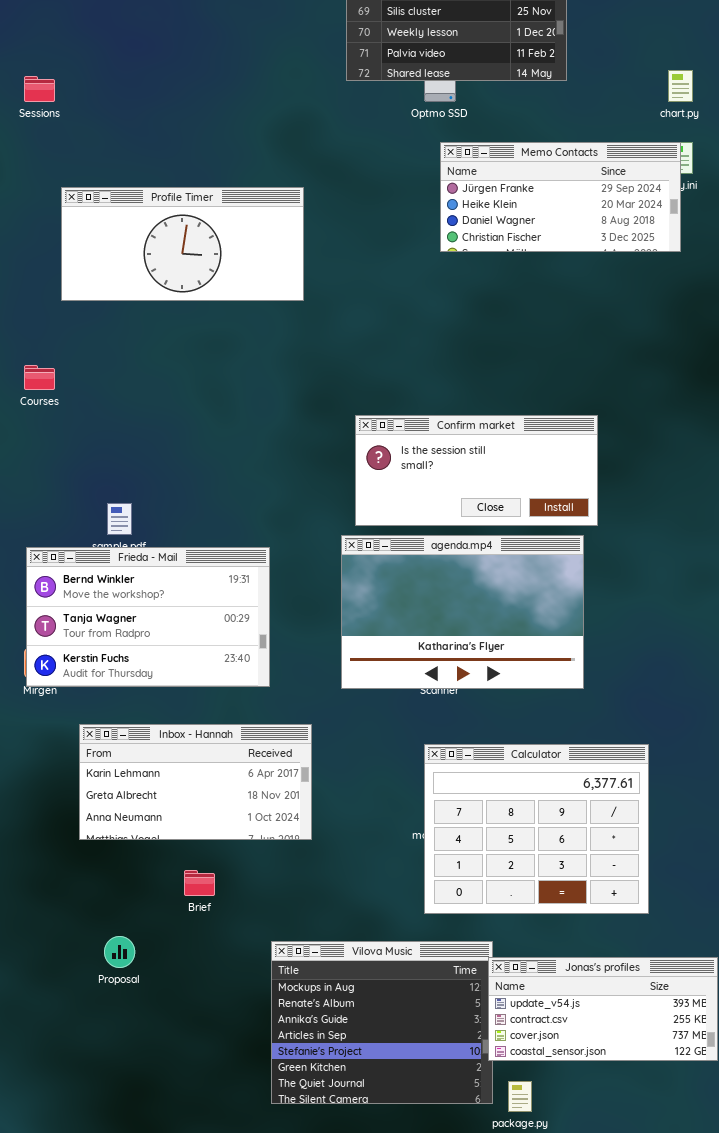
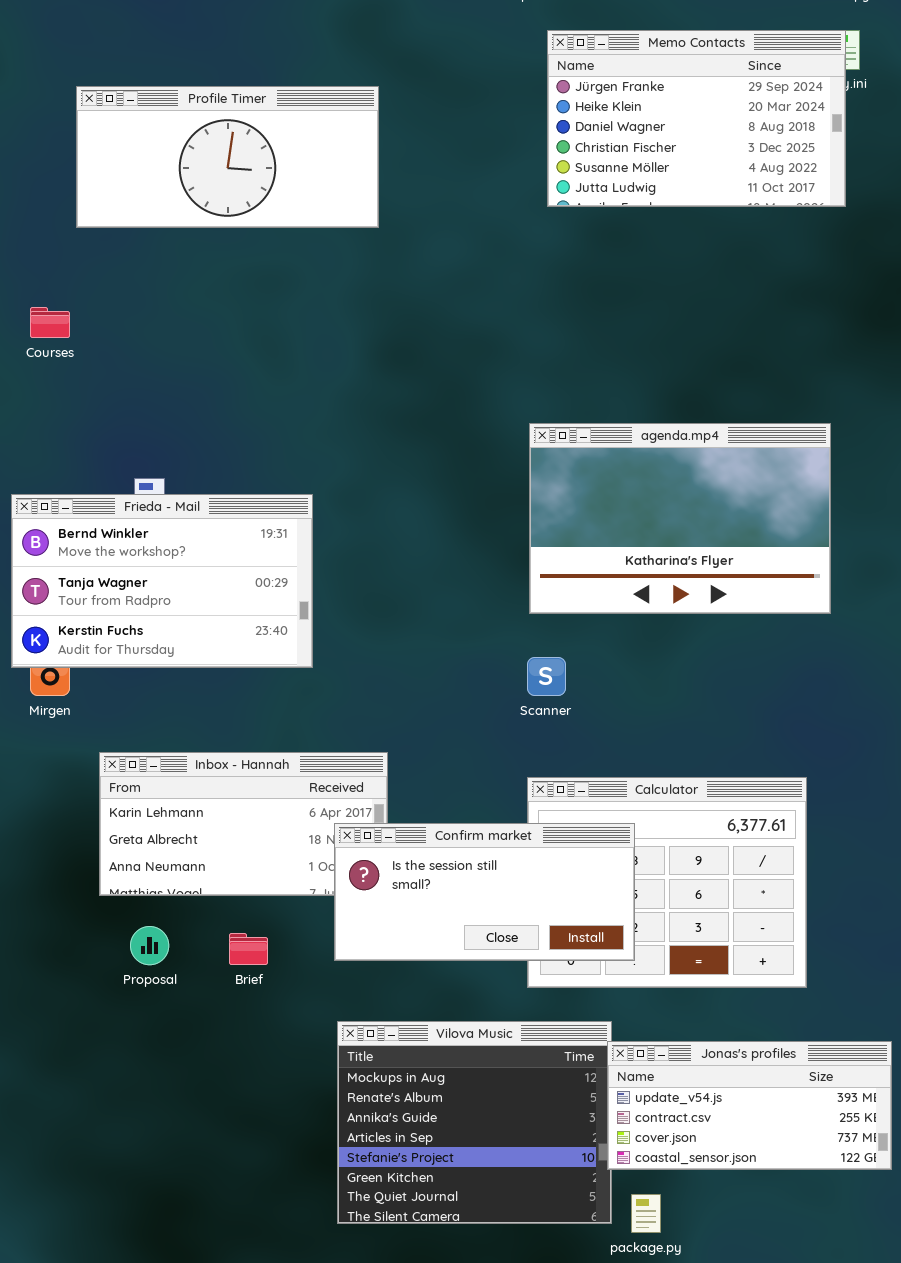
Memo Contacts: [440,142,681,252] -> [547,30,846,207], resized
Confirm market: [355,415,598,526] -> [334,823,635,961], moved
agenda.mp4: [341,535,584,689] -> [529,423,831,614], moved
Frieda - Mail: [26,547,270,687] -> [11,494,313,668], moved
Proposal: [104,936,135,968] -> [130,926,169,965], moved

